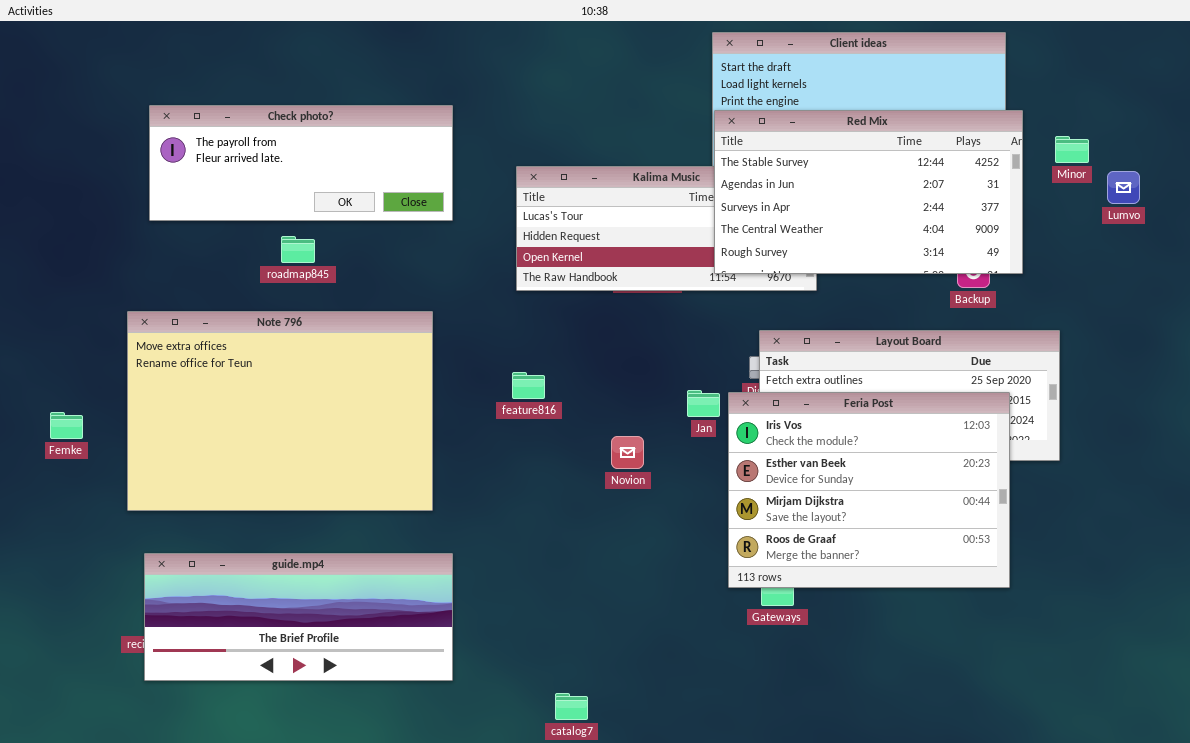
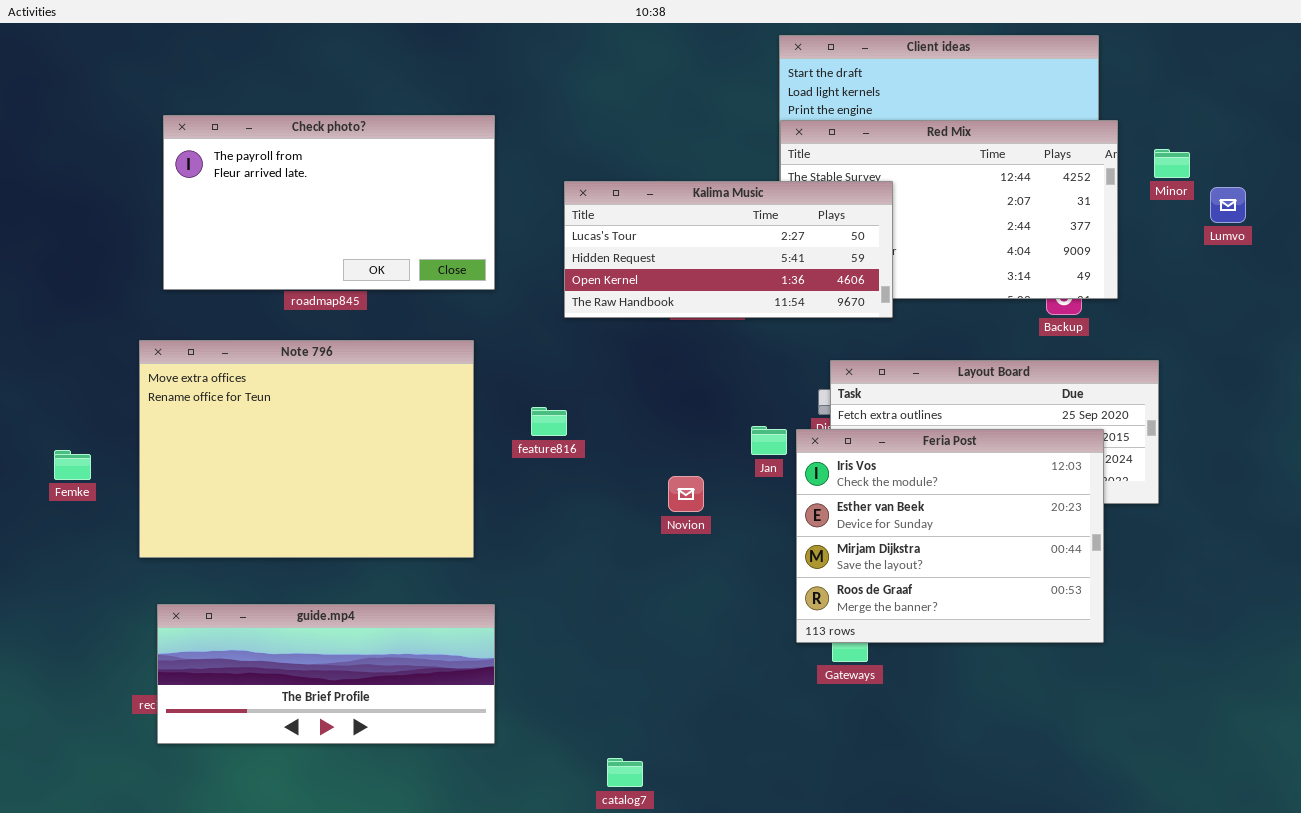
Check photo?: [149,105,453,221] -> [163,115,495,290], resized
Kalima Music: [516,166,817,291] -> [564,181,893,318], raised
feature816: [512,372,545,399] -> [531,407,567,436], moved

